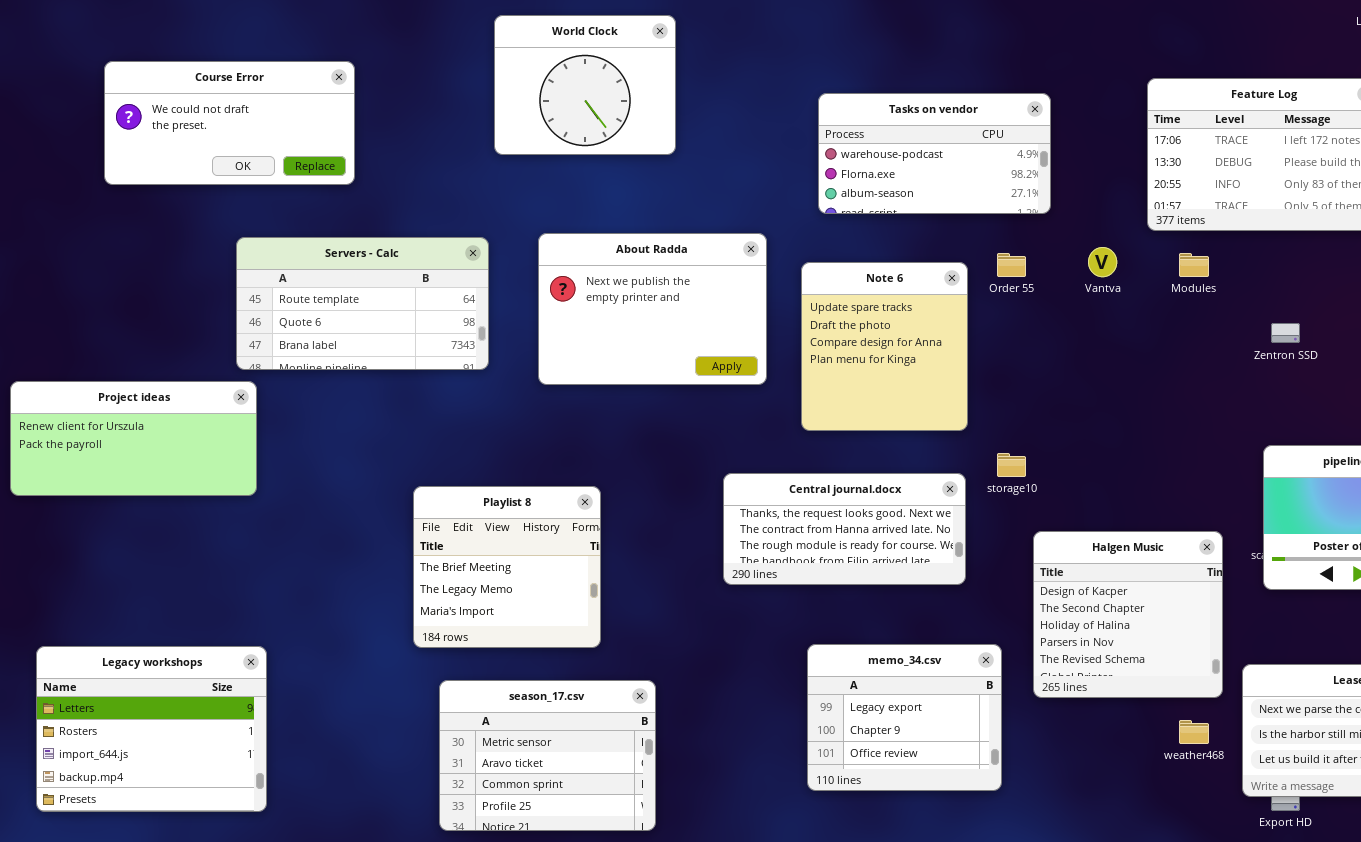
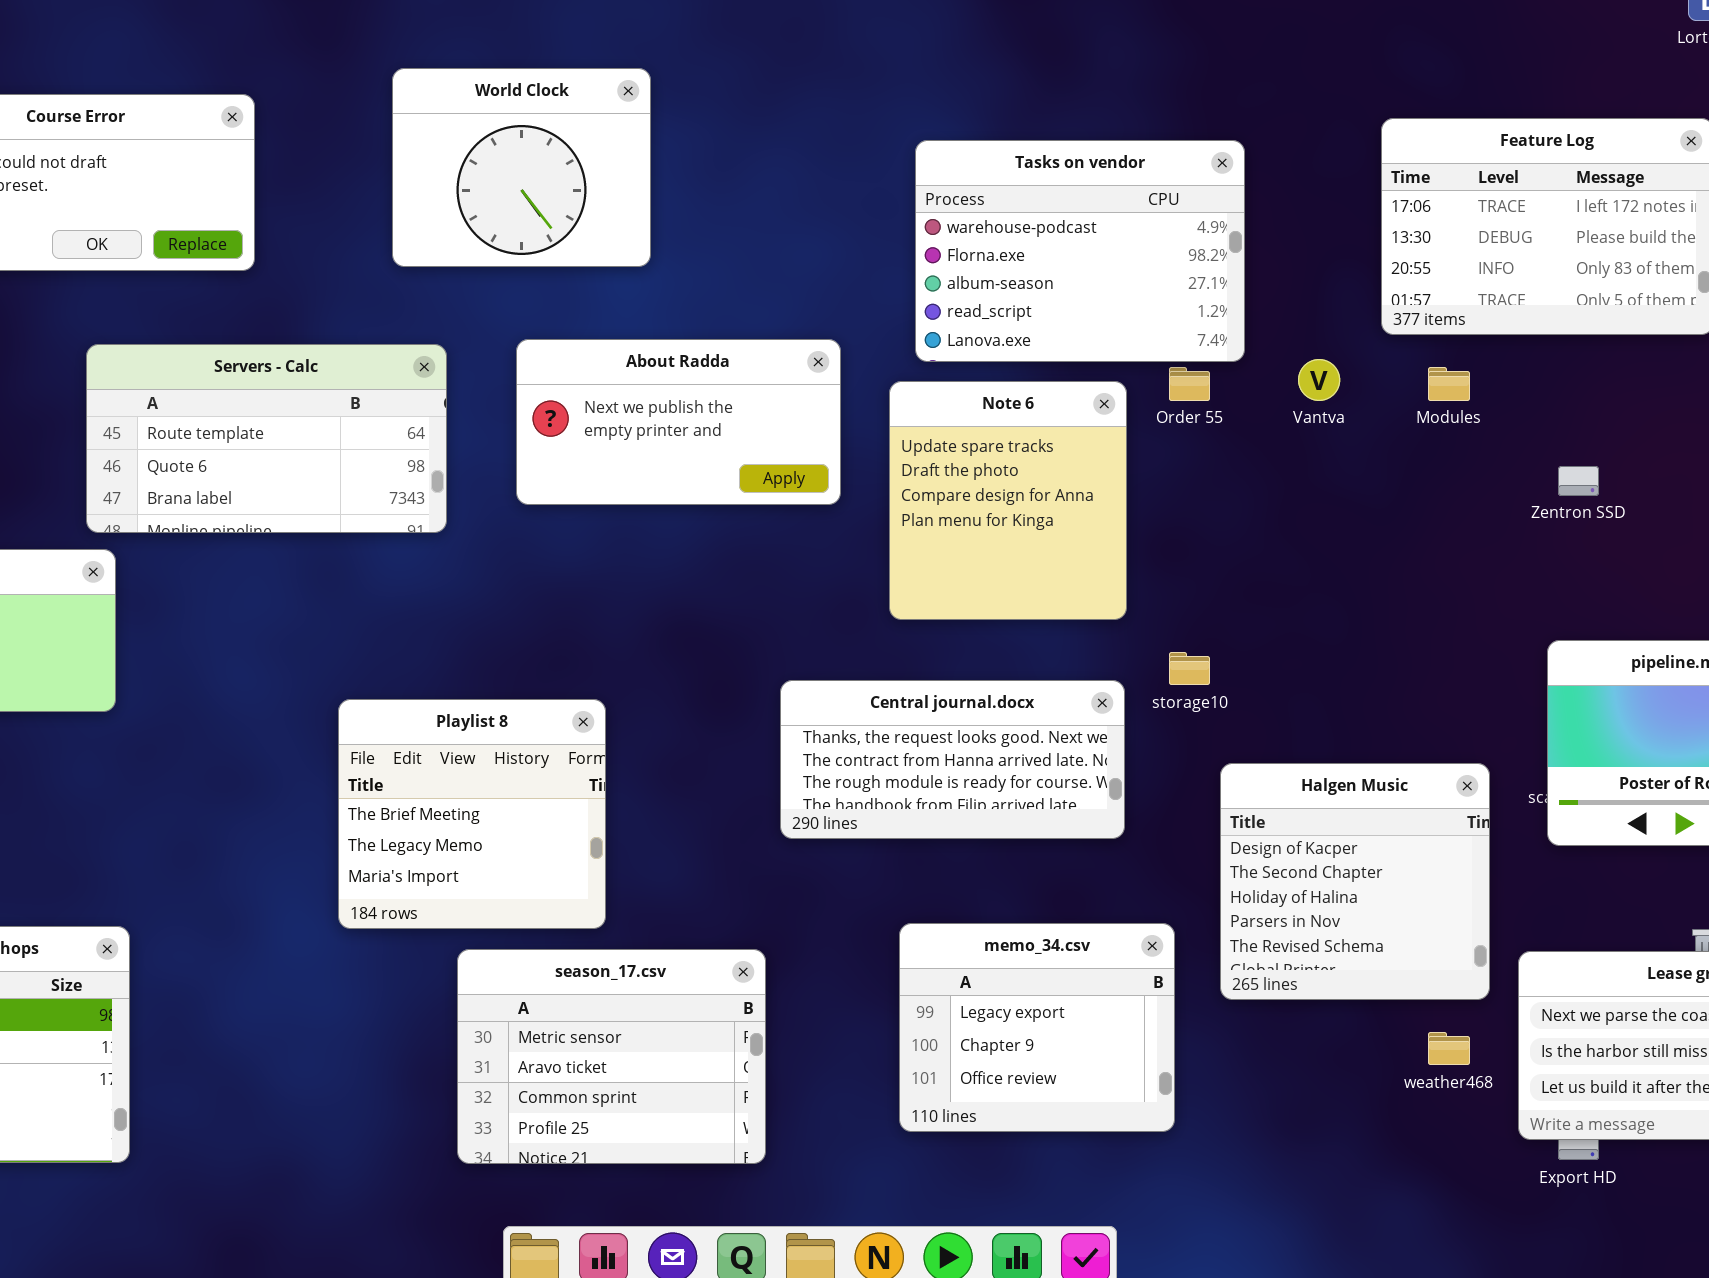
World Clock: [494,15,676,155] -> [392,68,651,267], moved
Tasks on vendor: [818,93,1051,214] -> [915,140,1245,362], resized
About Radda: [538,233,767,385] -> [516,339,841,505], resized
season_17.csv: [439,680,656,831] -> [457,949,766,1164], moved

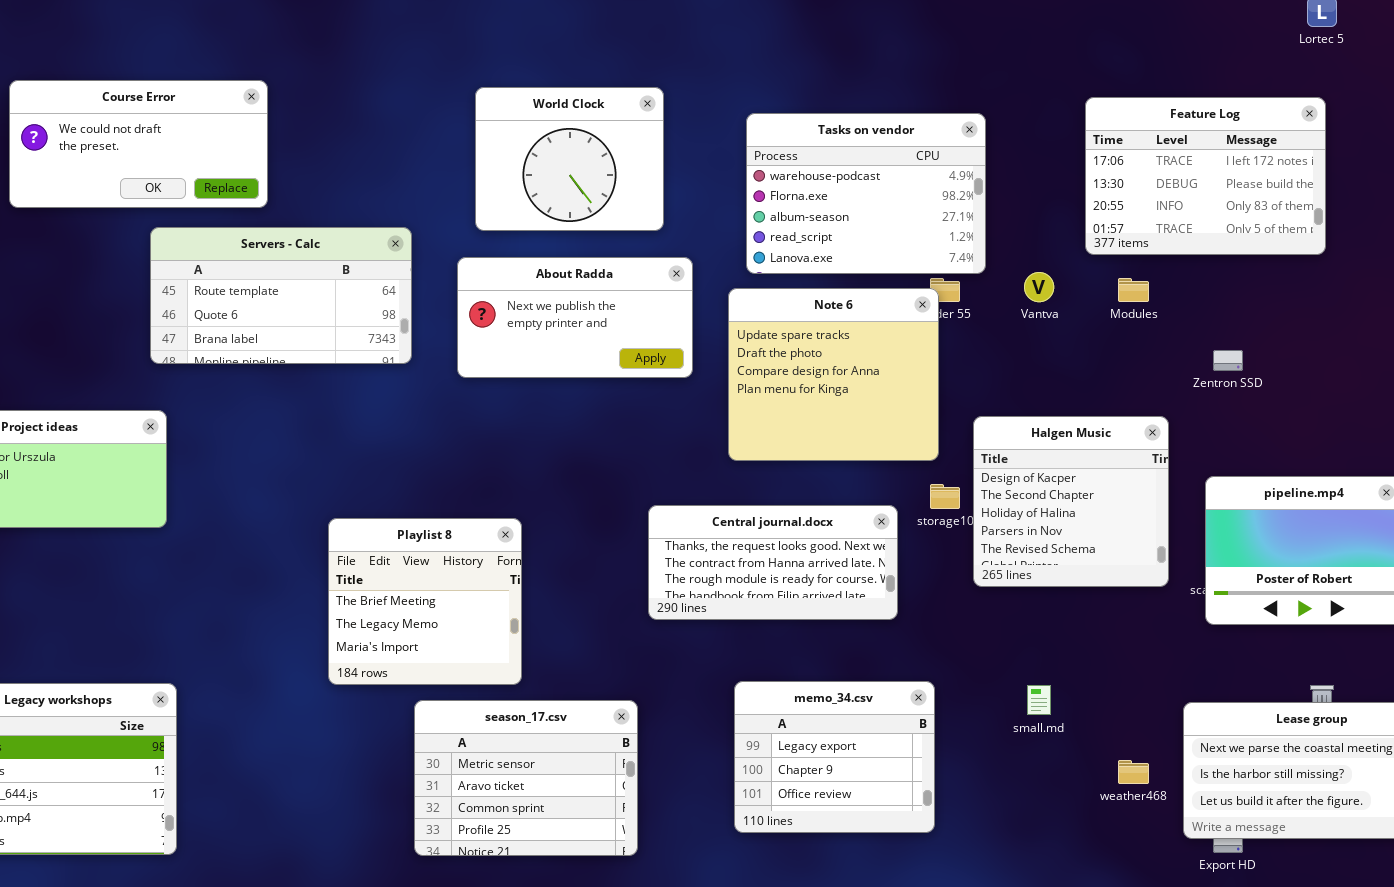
World Clock: [392,68,651,267] -> [475,87,664,231], moved
Servers - Calc: [86,344,447,533] -> [150,227,412,364], moved
Note 6: [889,381,1127,620] -> [728,288,939,461], resized
Halgen Music: [1220,763,1490,1000] -> [973,416,1169,587], moved

